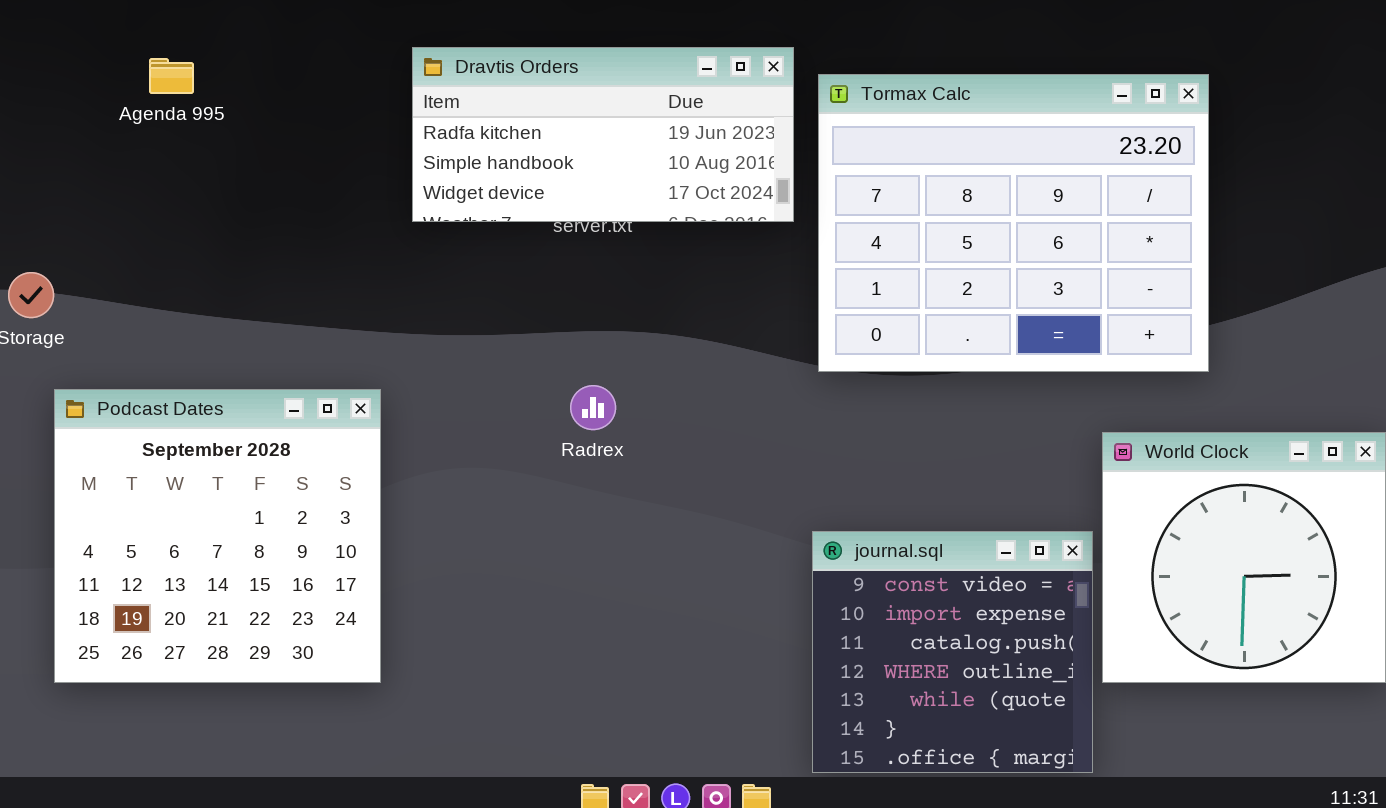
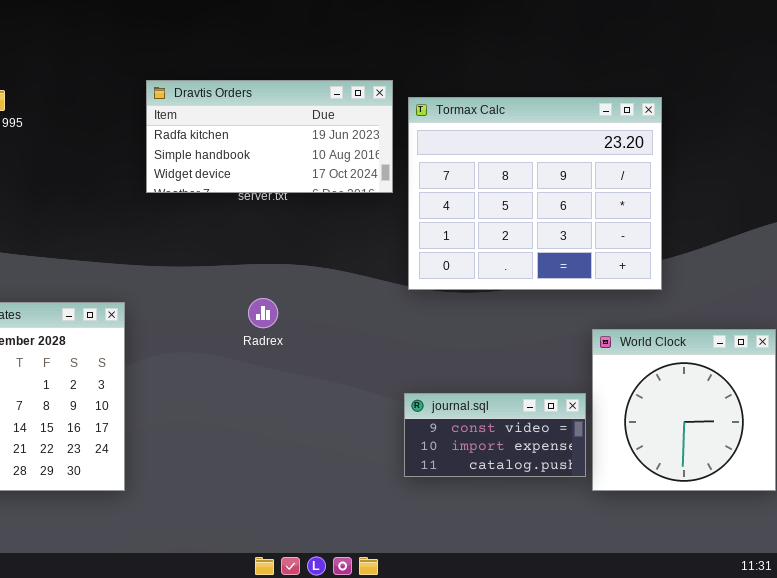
journal.sql: [812,531,1093,773] -> [404,393,586,477], resized

